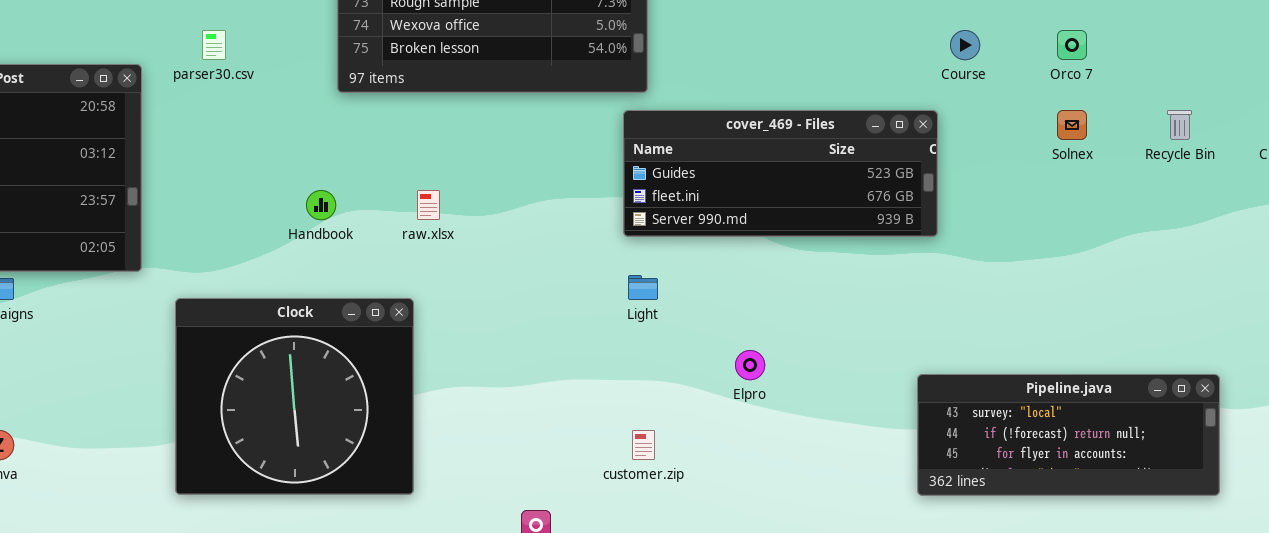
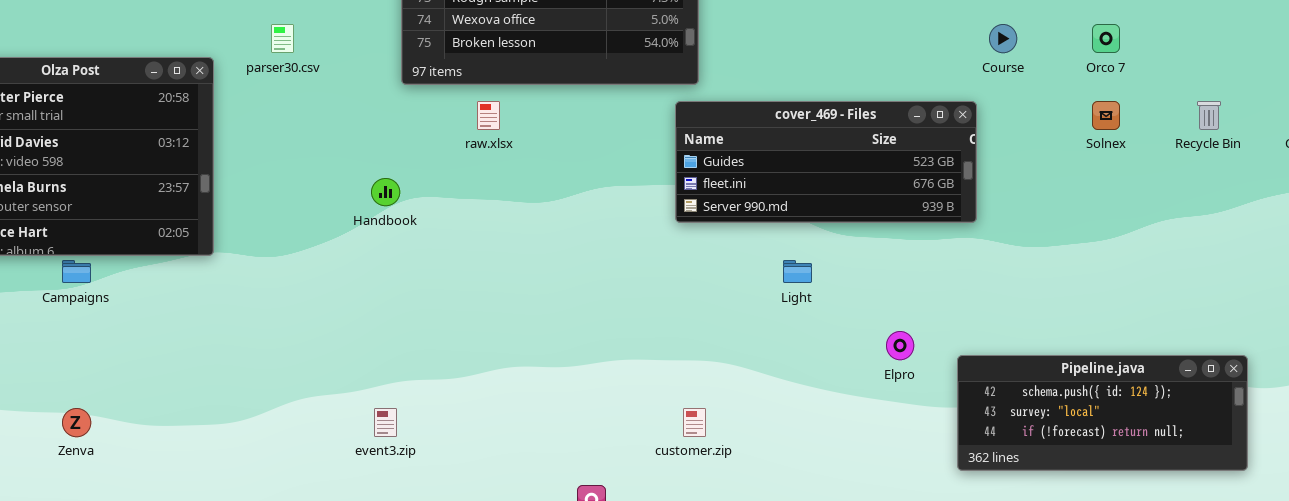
raw.xlsx: [417,190,440,220] -> [477,101,500,130], moved
Light: [628,275,658,300] -> [783,260,812,283], moved
Clock: [175,298,414,495] -> none, closed
Elpro: [735,350,765,380] -> [886,331,914,360], moved
Pipeline.java: [917,374,1220,496] -> [957,355,1248,471], scrolled up 1 row

